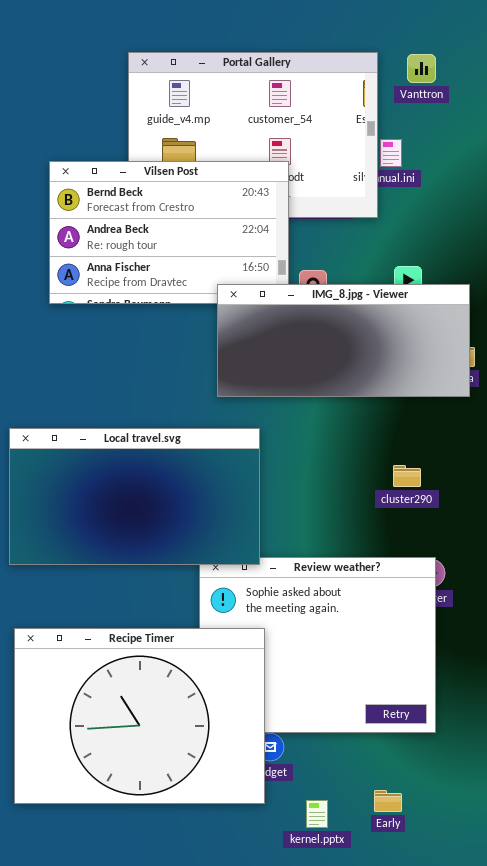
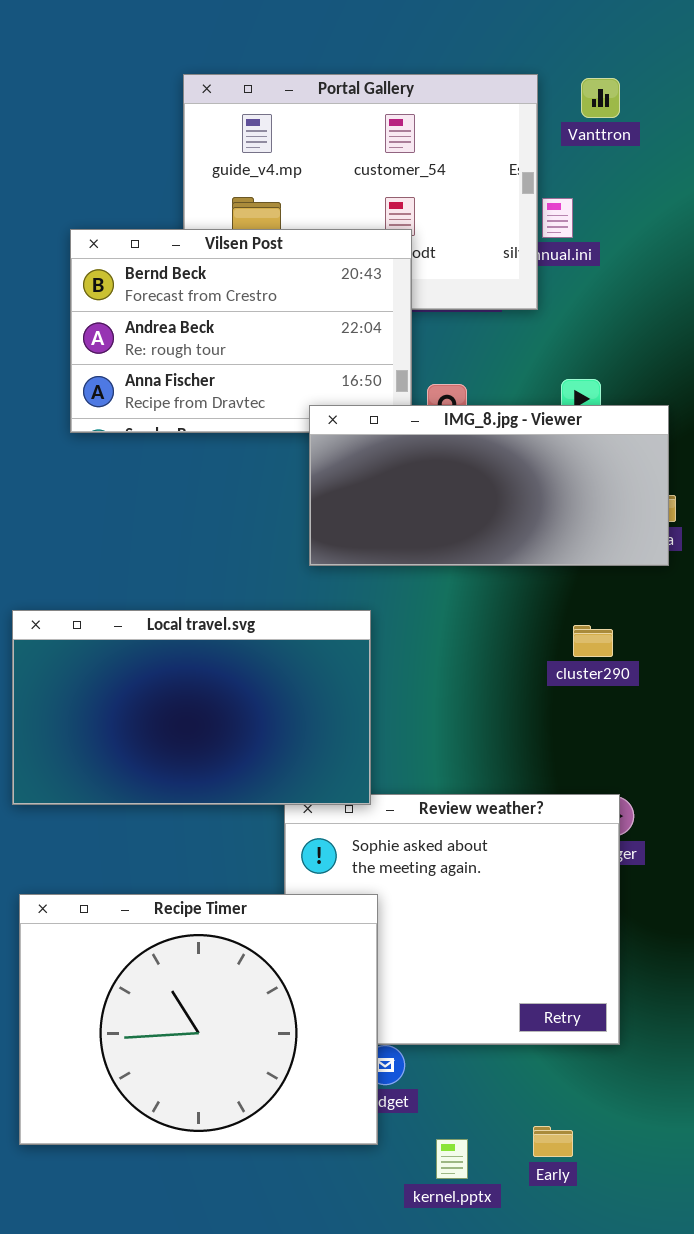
cluster290: [393,465,421,487] -> [573,625,613,657], moved

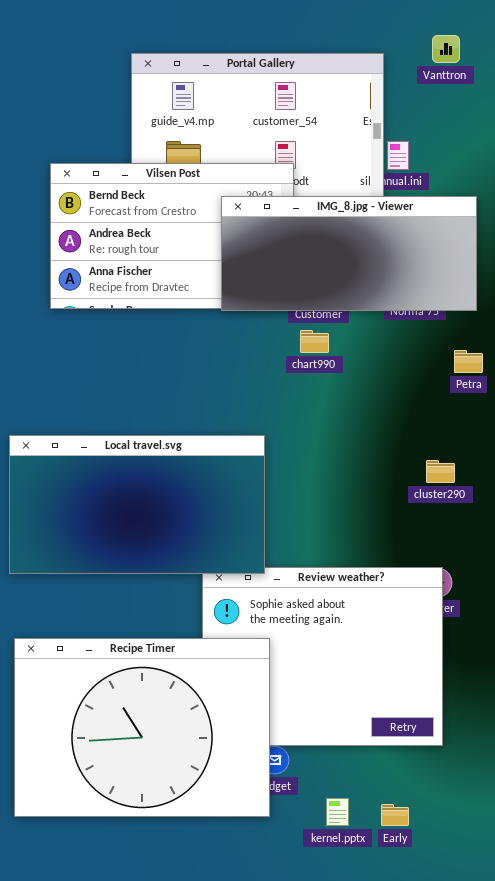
Vanttron: [581,78,620,118] -> [432,35,460,63], moved
IMG_8.jpg - Viewer: [309,405,669,566] -> [221,196,477,311], moved
cluster290: [573,625,613,657] -> [426,460,455,483], moved
kernel.pptx: [436,1139,468,1179] -> [326,798,349,826], moved

